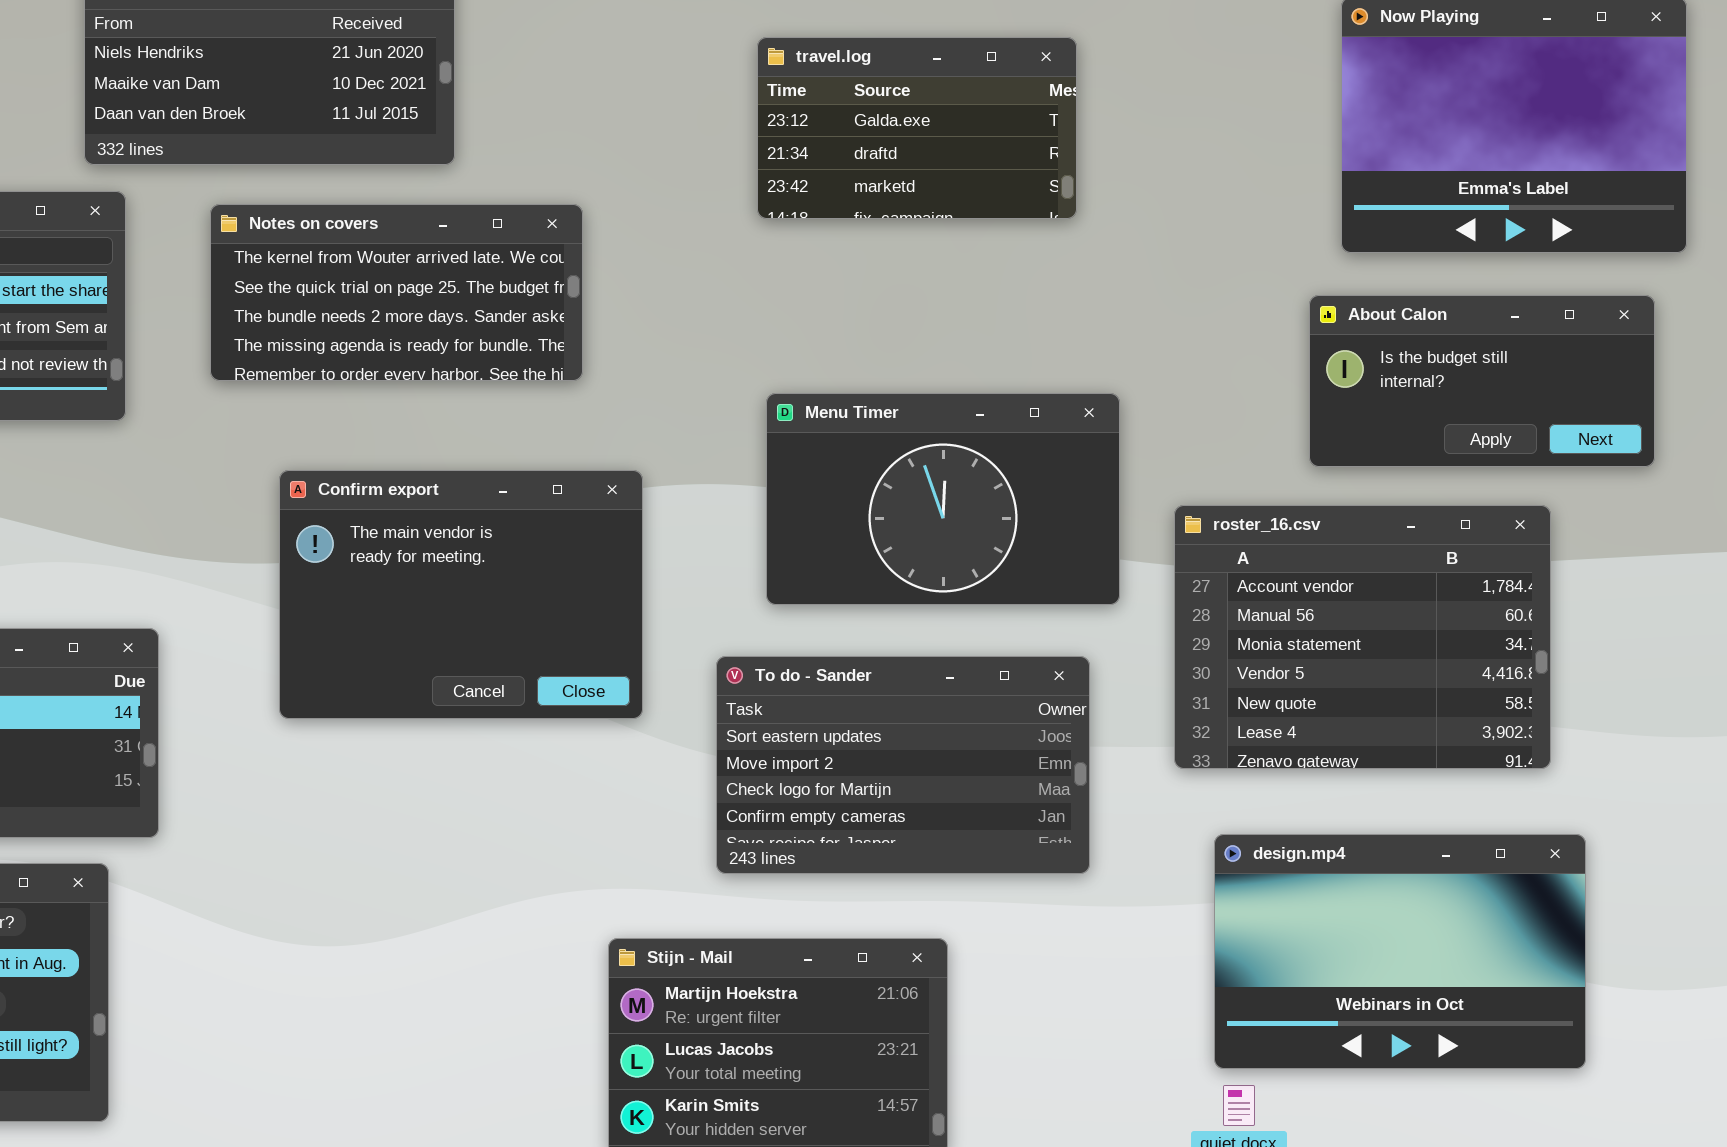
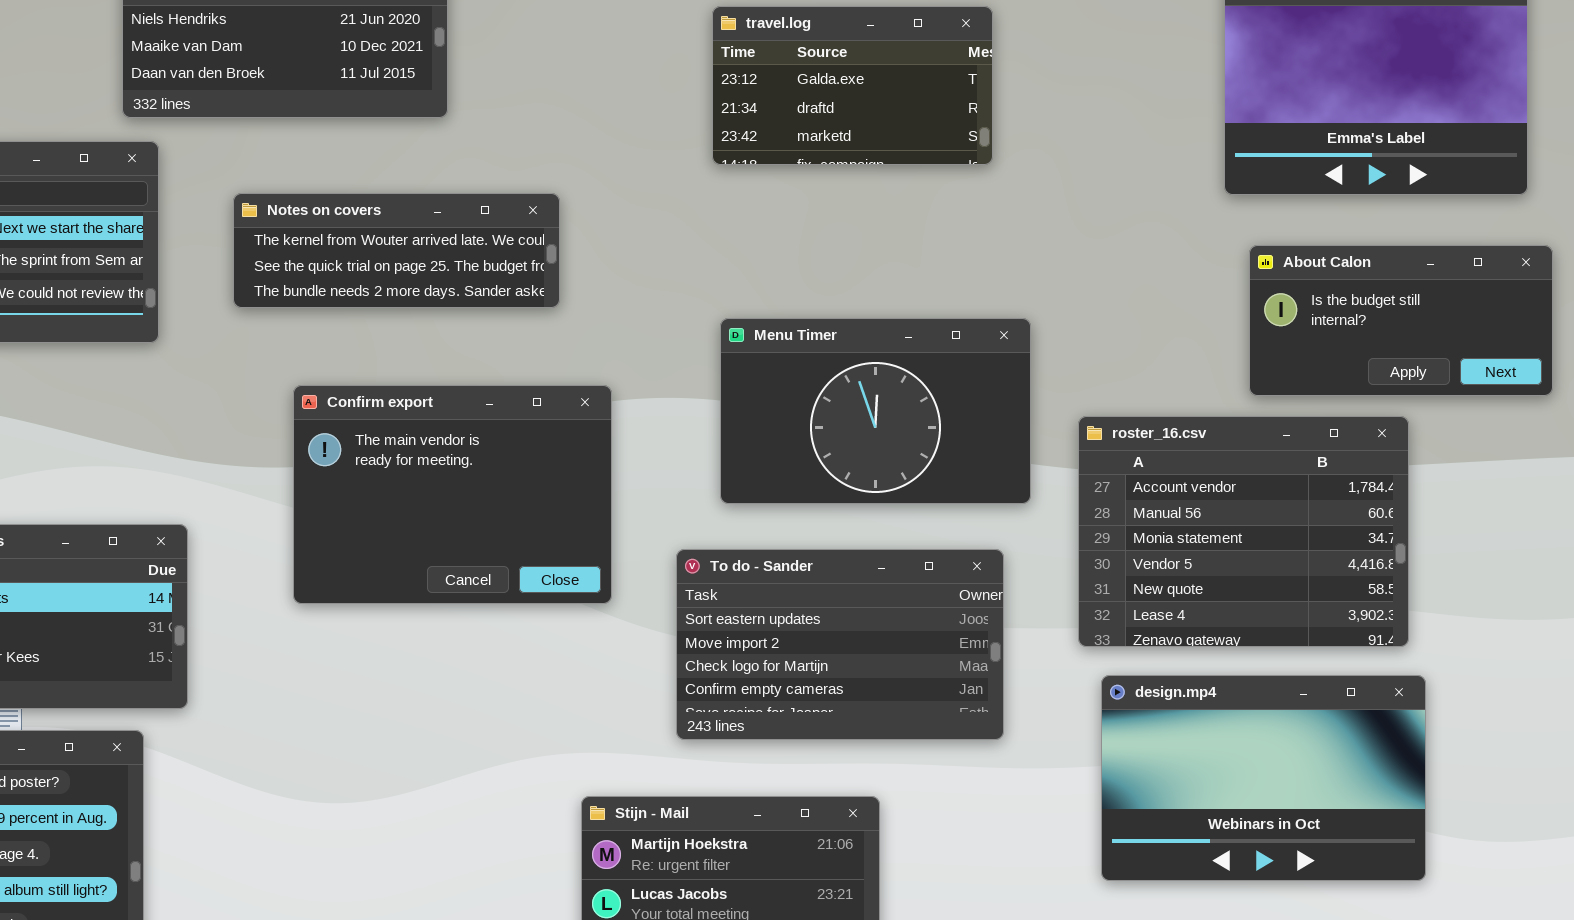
Notes on covers: [210,204,583,381] -> [233,193,560,308], resized
About Calon: [1309,295,1655,467] -> [1249,245,1553,396], moved
design.mp4: [1214,834,1586,1069] -> [1101,675,1426,881], moved

